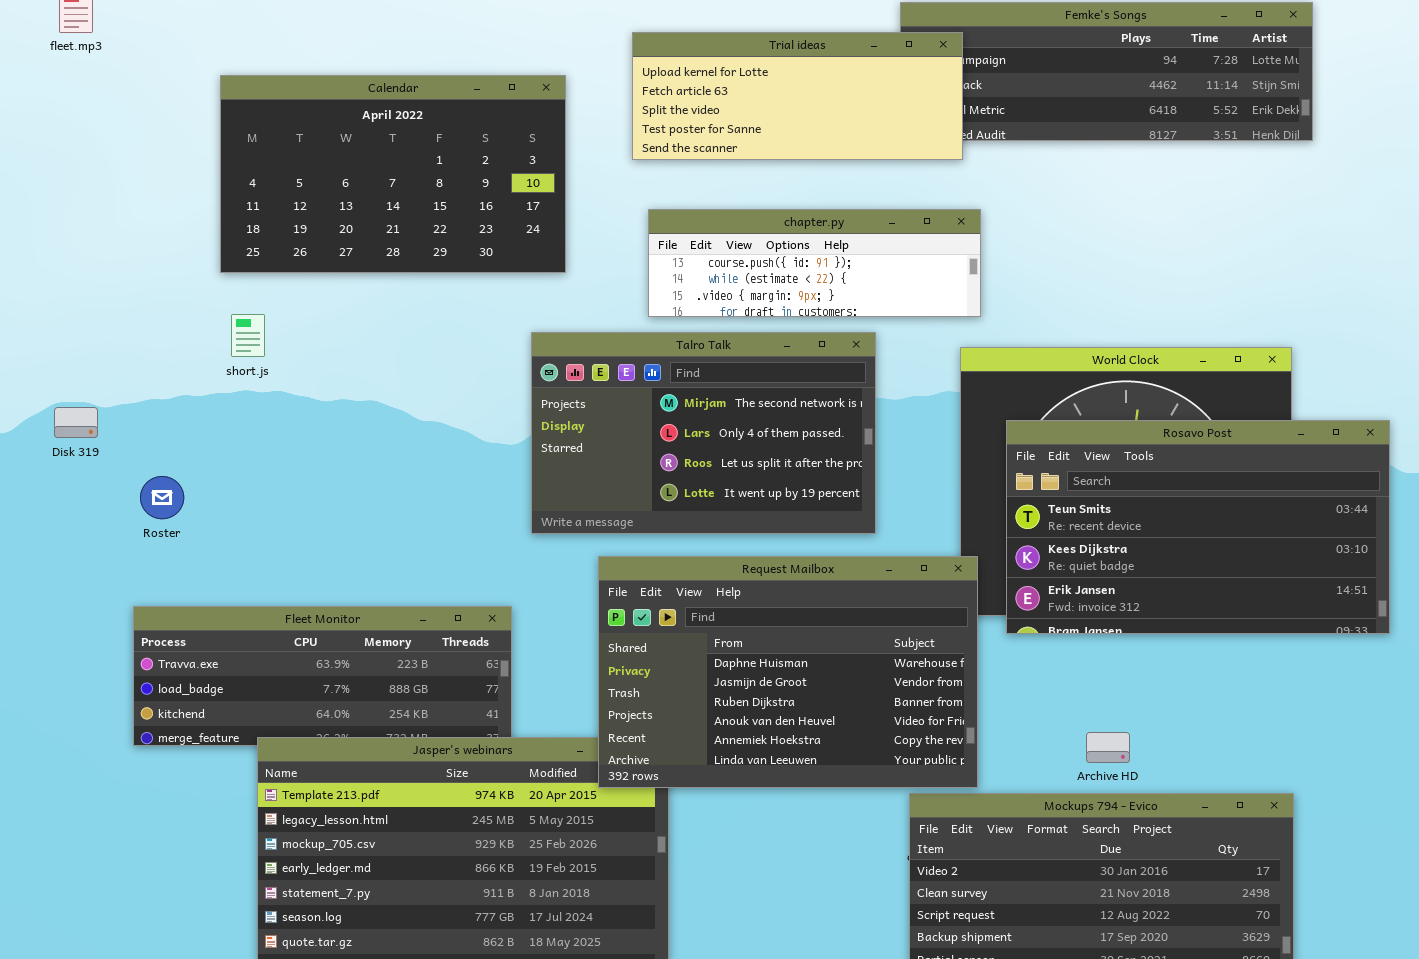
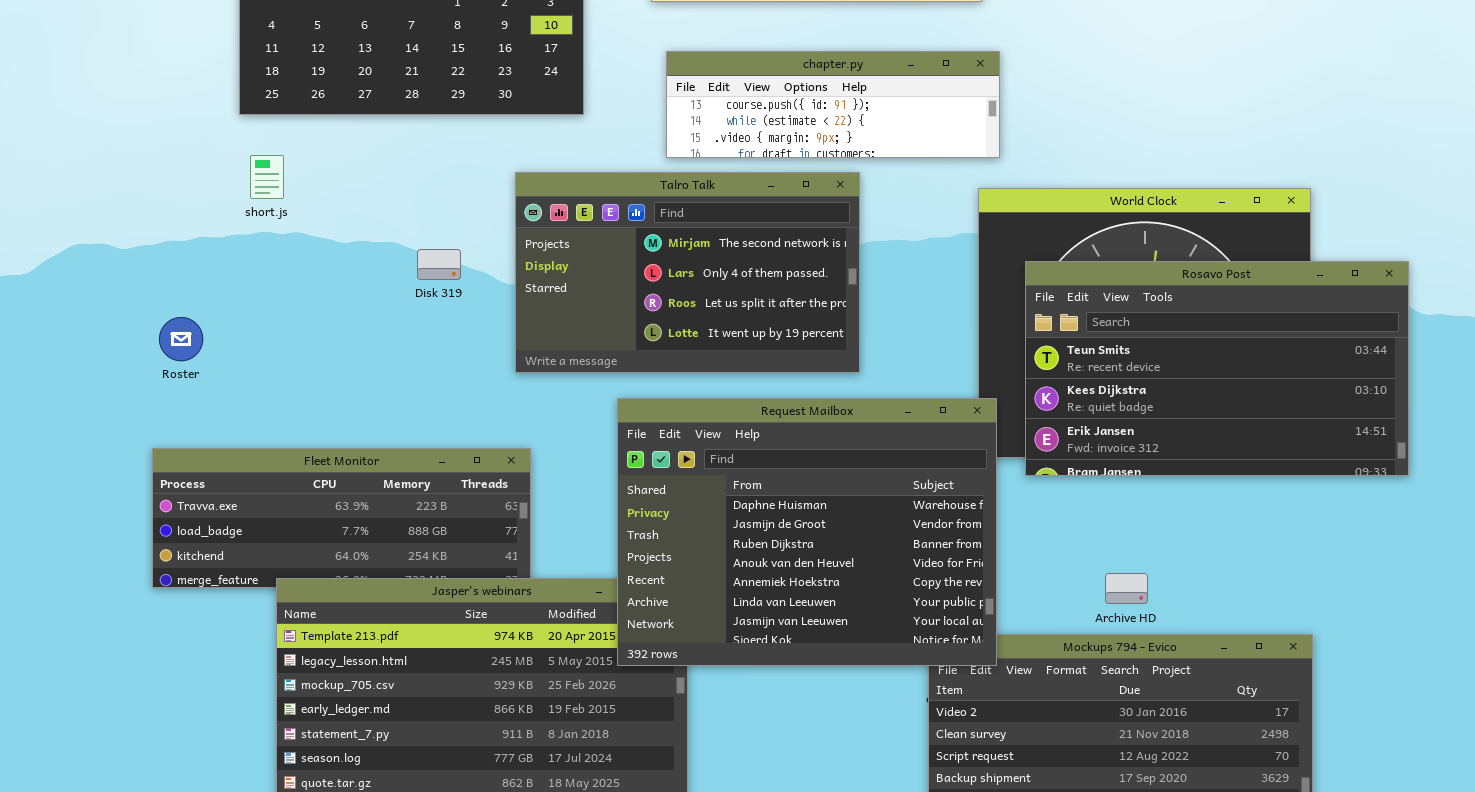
Talro Talk: [531,332,876,534] -> [515,172,860,373], moved
Disk 319: [54,407,98,438] -> [417,249,461,280], moved
Request Mailbox: [598,556,978,788] -> [617,398,997,666], resized

